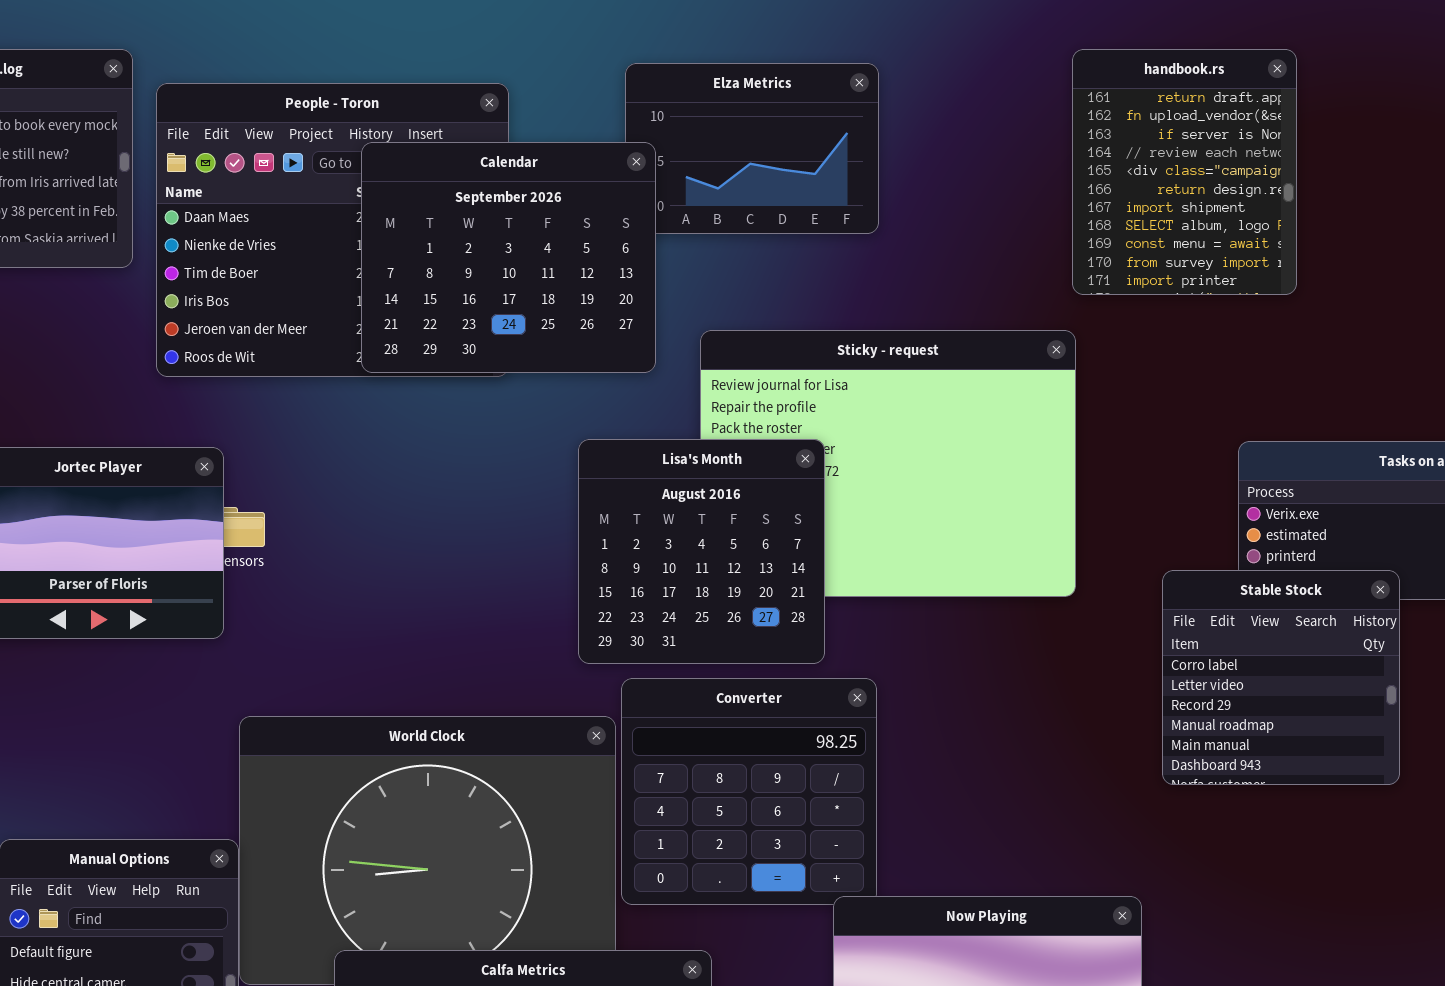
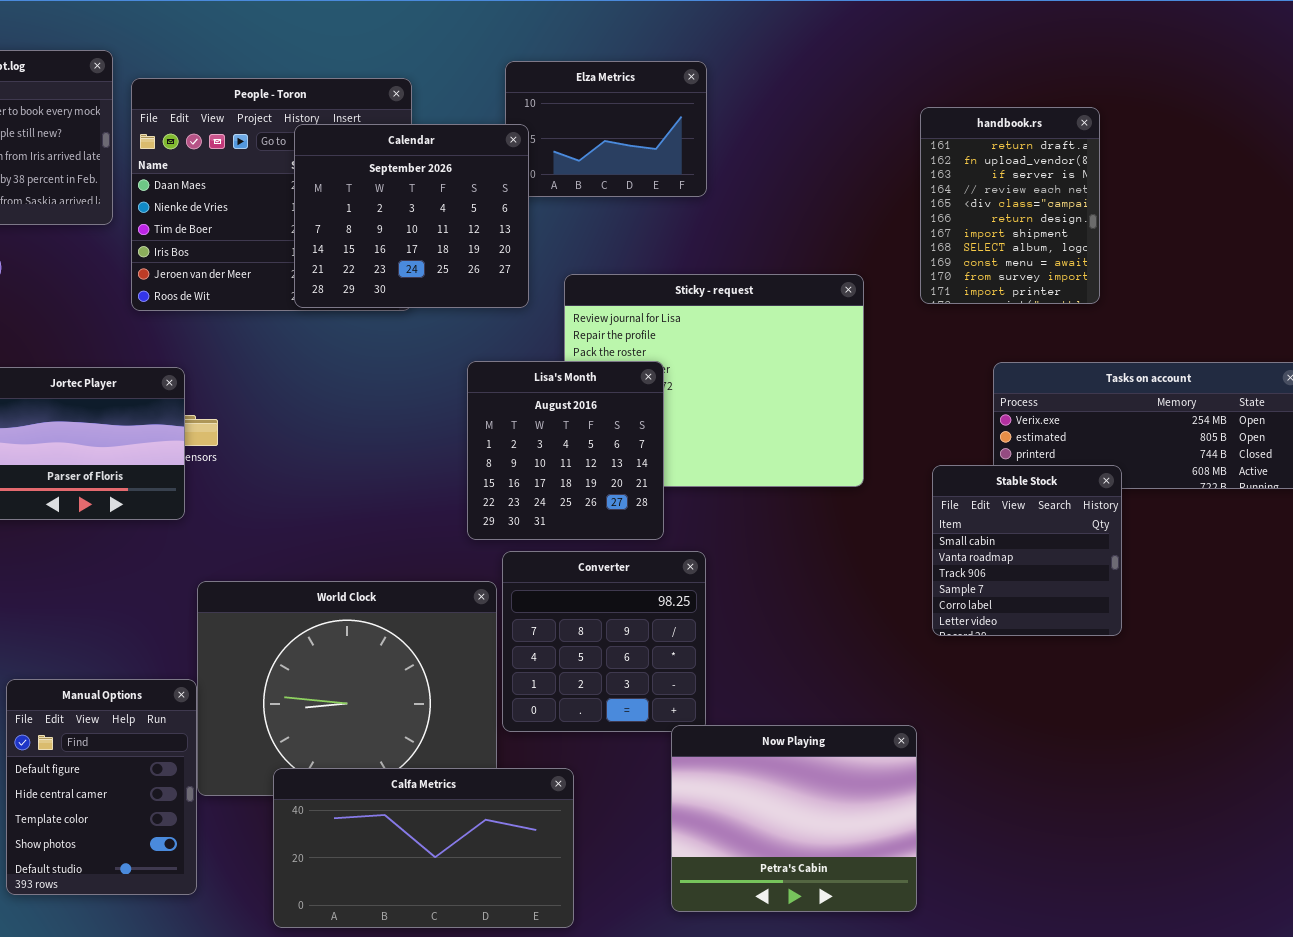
handbook.rs: [1072,49,1297,295] -> [920,107,1100,304], moved
Stable Stock: [1162,570,1400,785] -> [932,465,1122,636], scrolled up 4 rows

